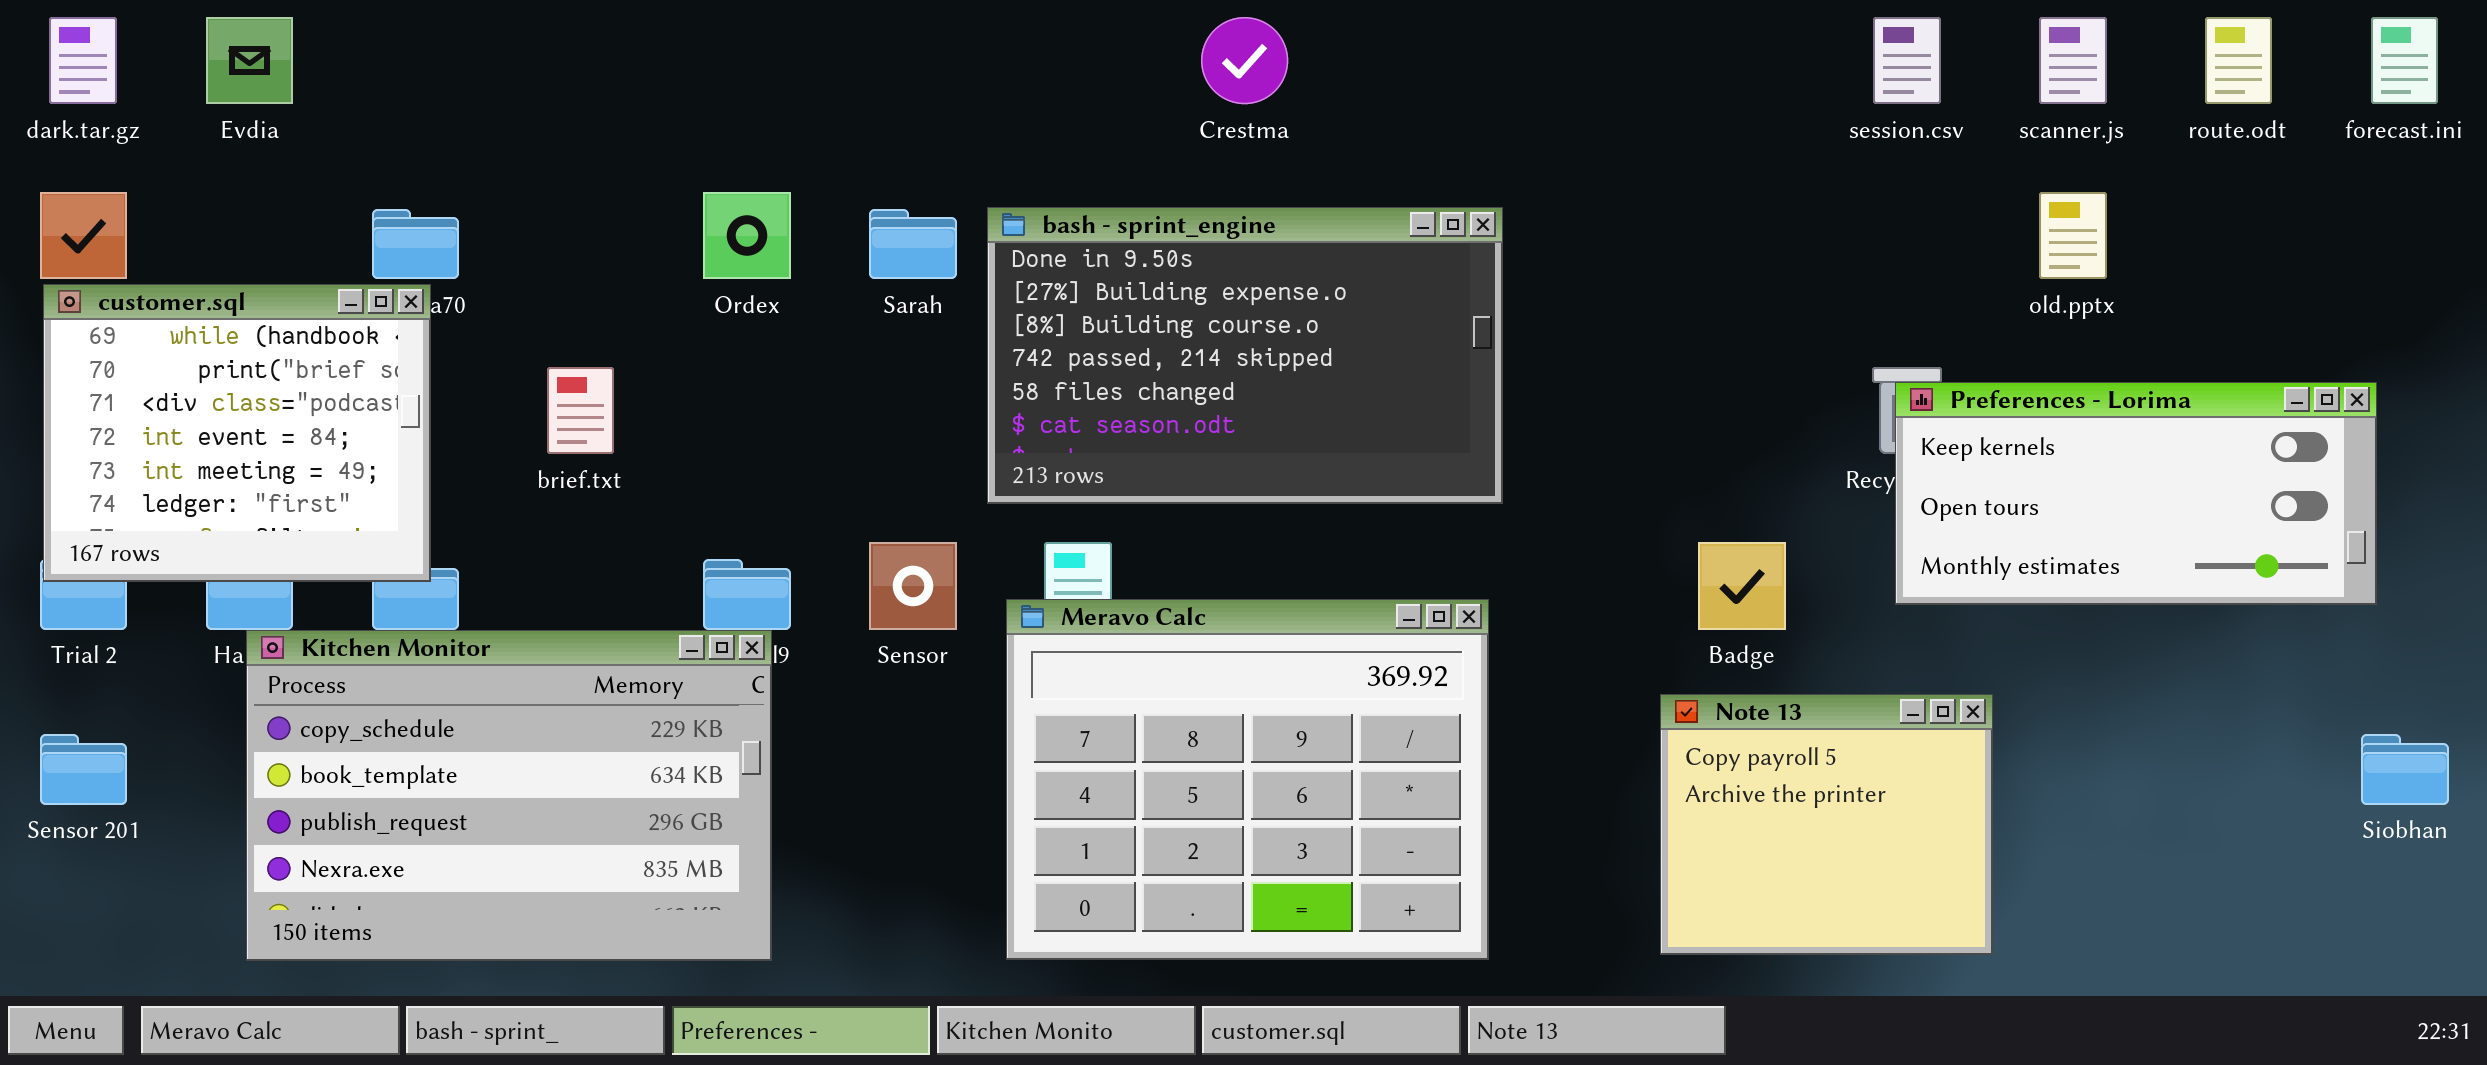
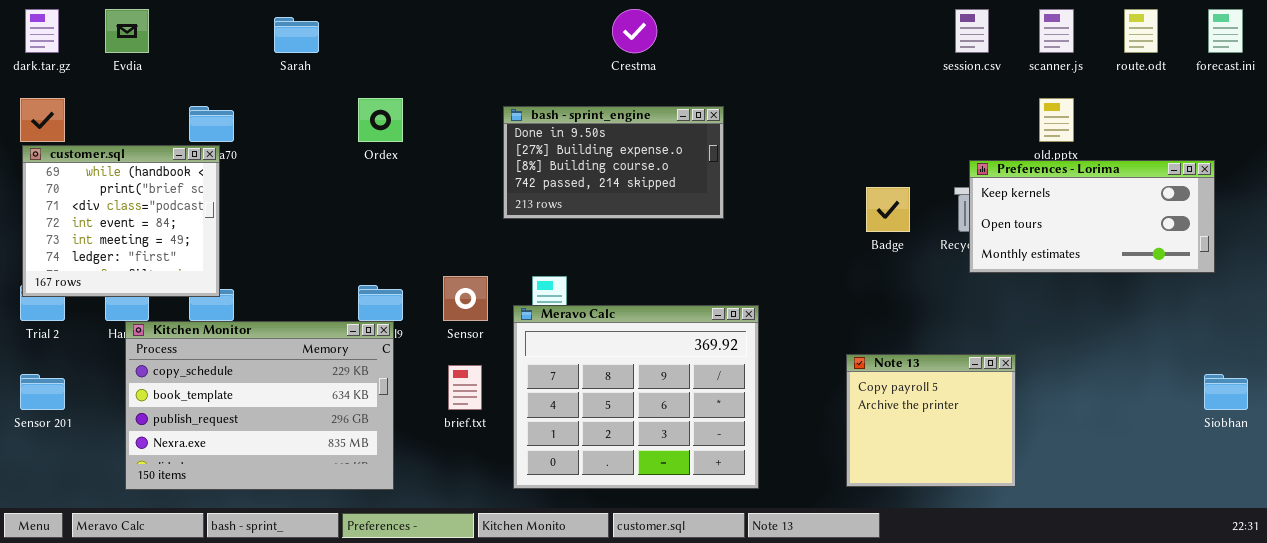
bash - sprint_engine: [987,207,1503,504] -> [503,106,724,219], resized
Sarah: [869,209,957,279] -> [274,17,319,53], moved
brief.txt: [547,367,614,454] -> [448,365,482,410], moved
Preferences - Lorima: [1895,382,2377,605] -> [969,160,1215,273], moved
Badge: [1698,542,1786,630] -> [866,187,910,232], moved

